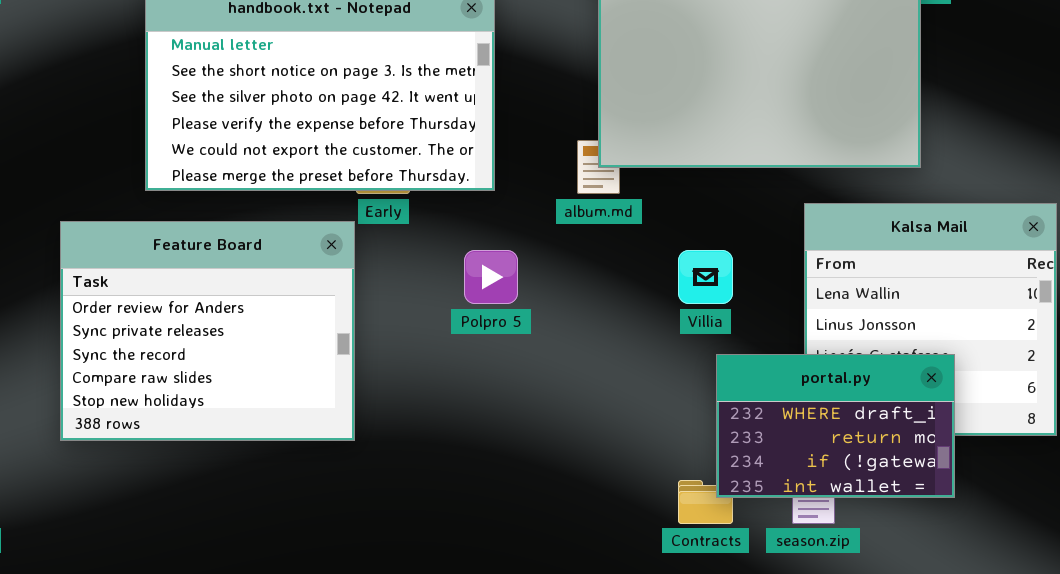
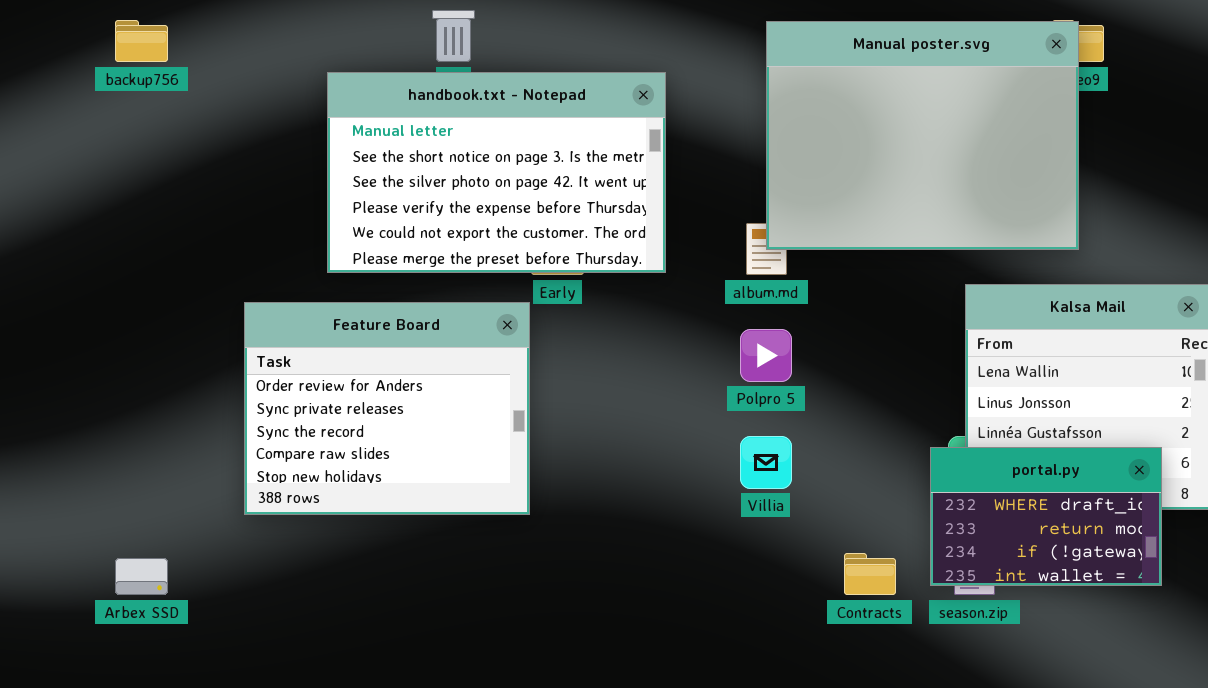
Polpro 5: [464,250,518,304] -> [740,329,792,382], moved
Villia: [678,250,733,304] -> [740,436,792,489], moved
portal.py: [716,354,955,498] -> [930,447,1162,586], moved

